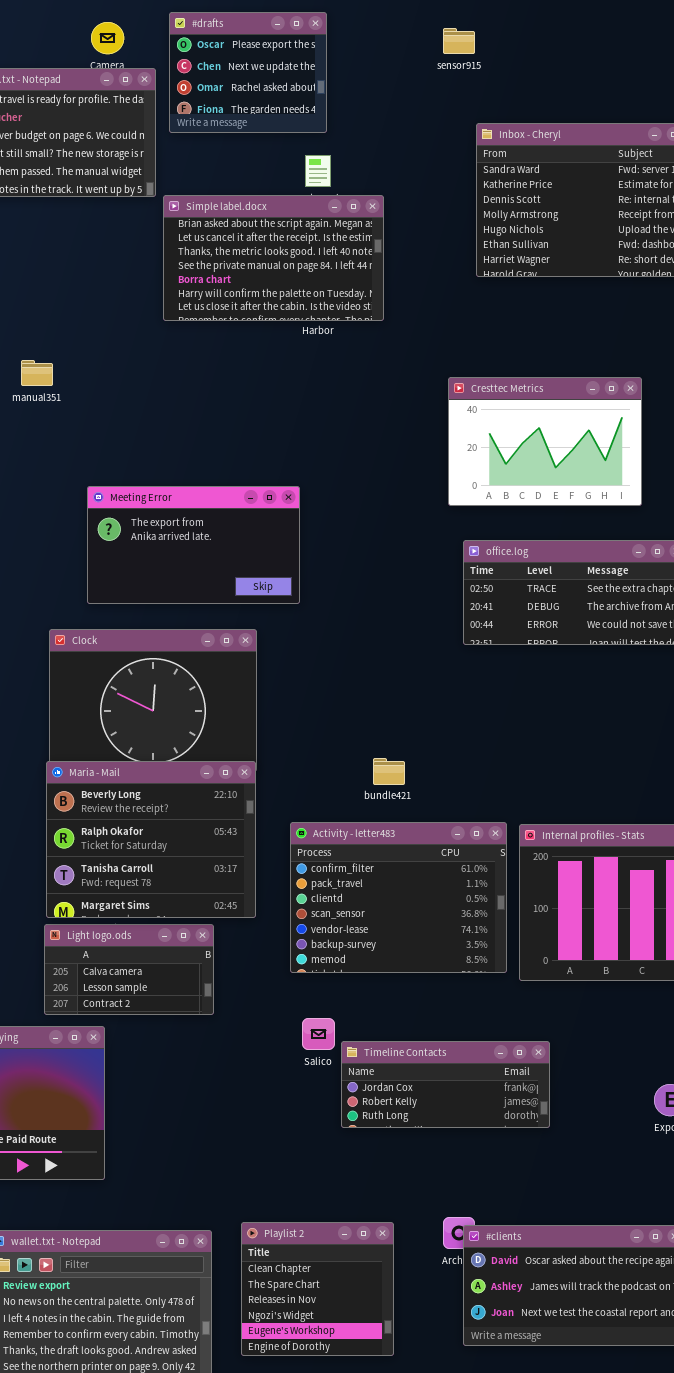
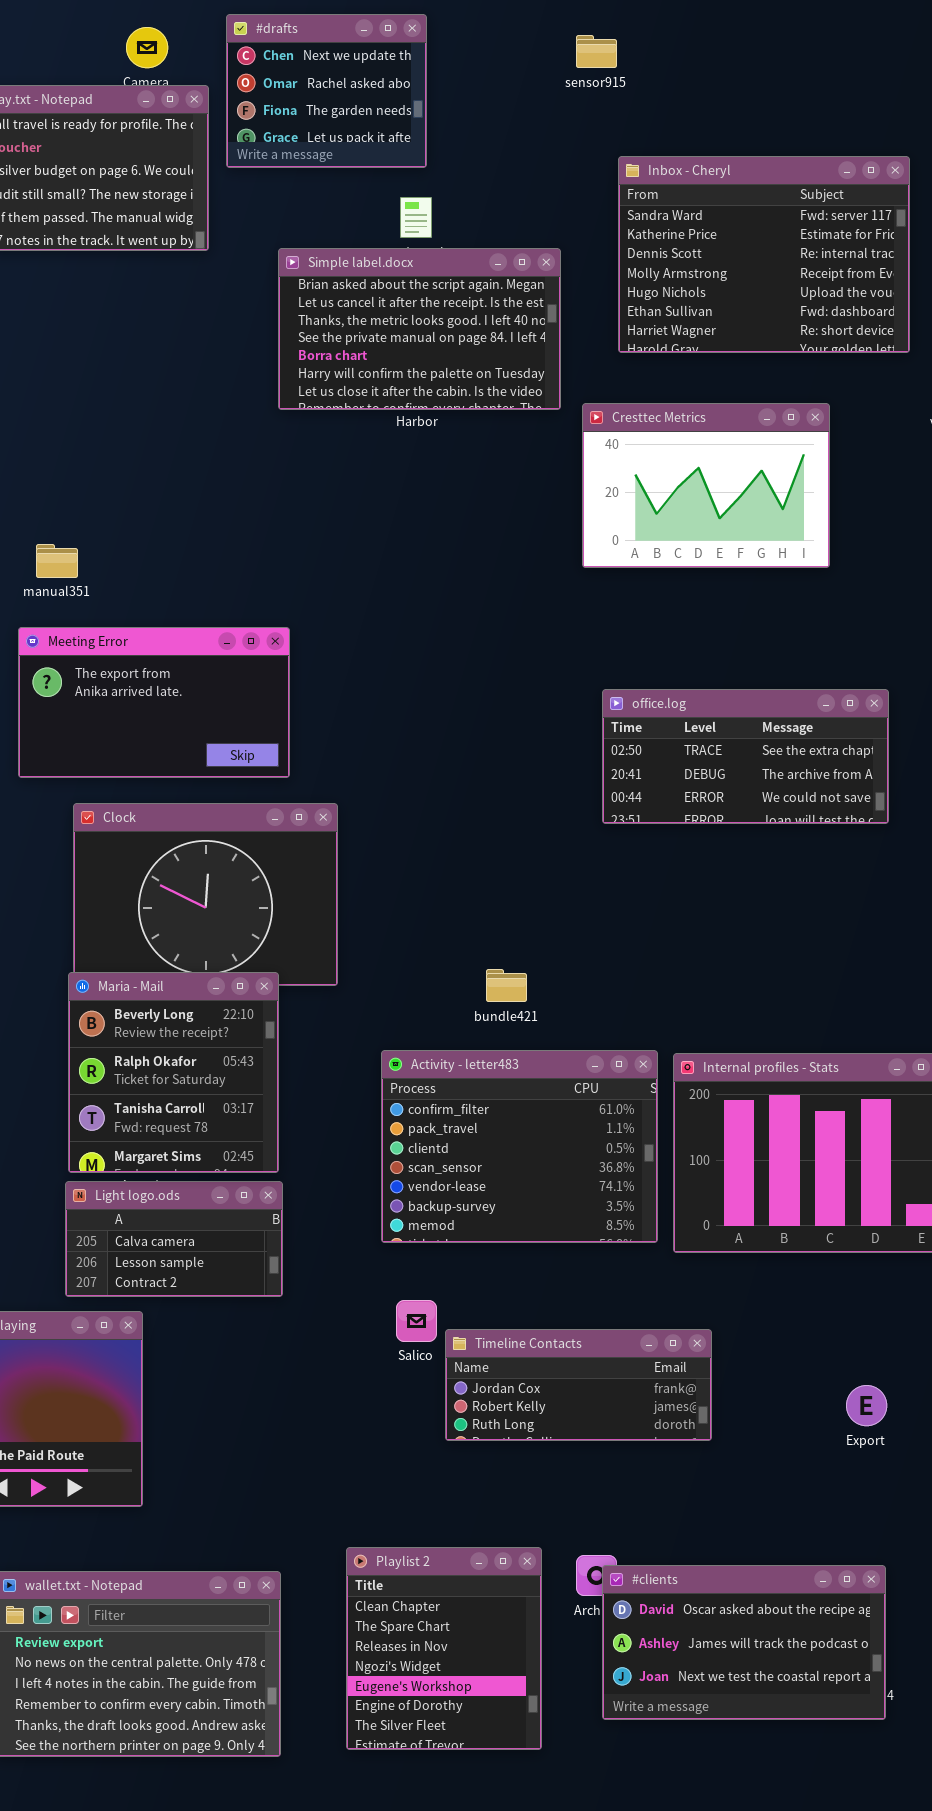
#drafts: [169,12,327,133] -> [226,14,427,168], scrolled down 1 row
Simple label.docx: [163,195,384,321] -> [278,248,561,410], moved
manual351: [21,360,53,386] -> [36,544,78,578], moved
Cresttec Metrics: [448,377,642,506] -> [582,403,830,568], moved
Meeting Error: [87,486,300,604] -> [18,627,290,778], moved
Maria - Mail: [46,761,256,918] -> [68,972,279,1173], resized
Playlist 2: [241,1222,394,1356] -> [346,1547,542,1750], moved, resized

